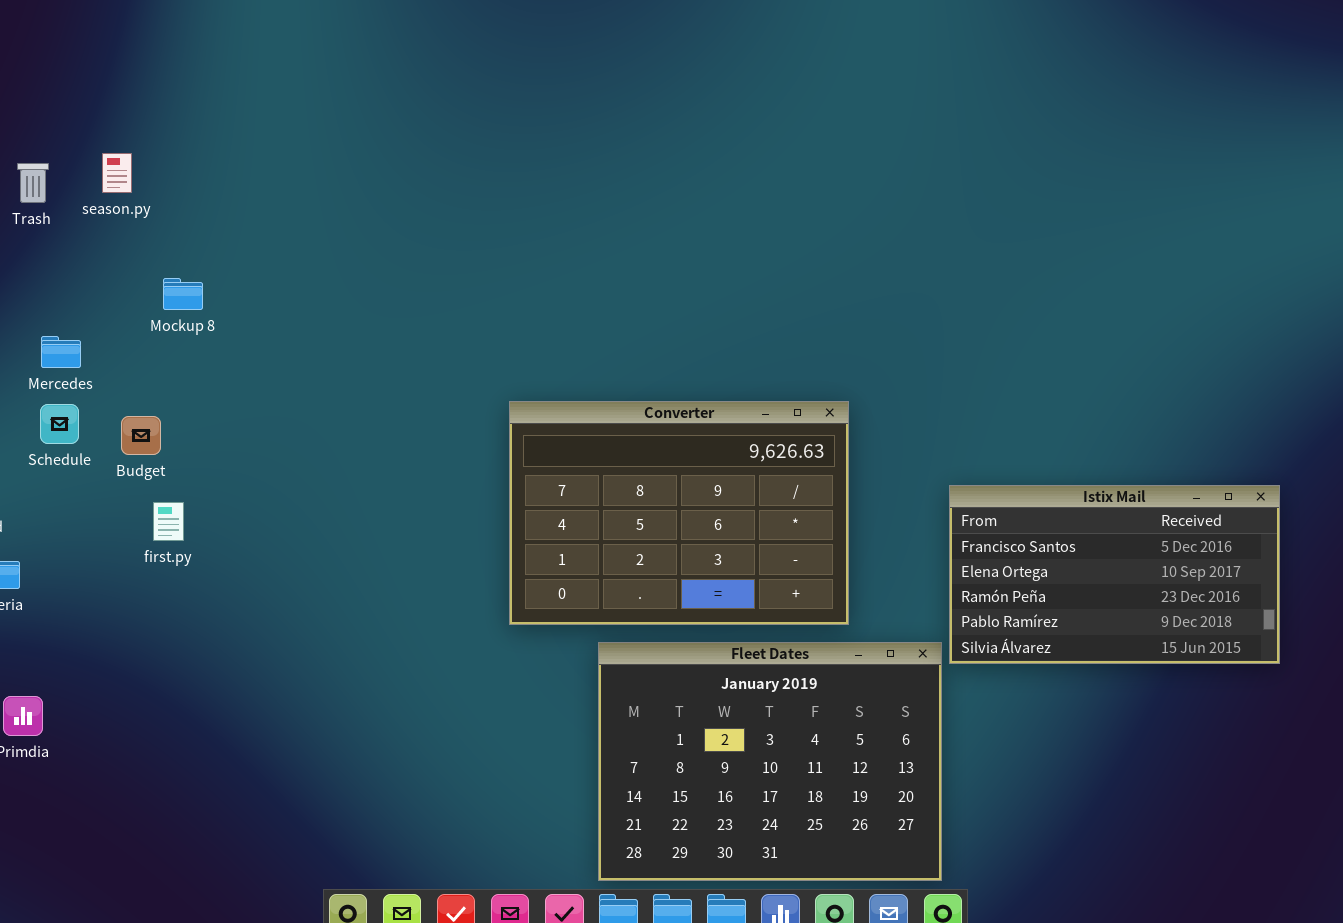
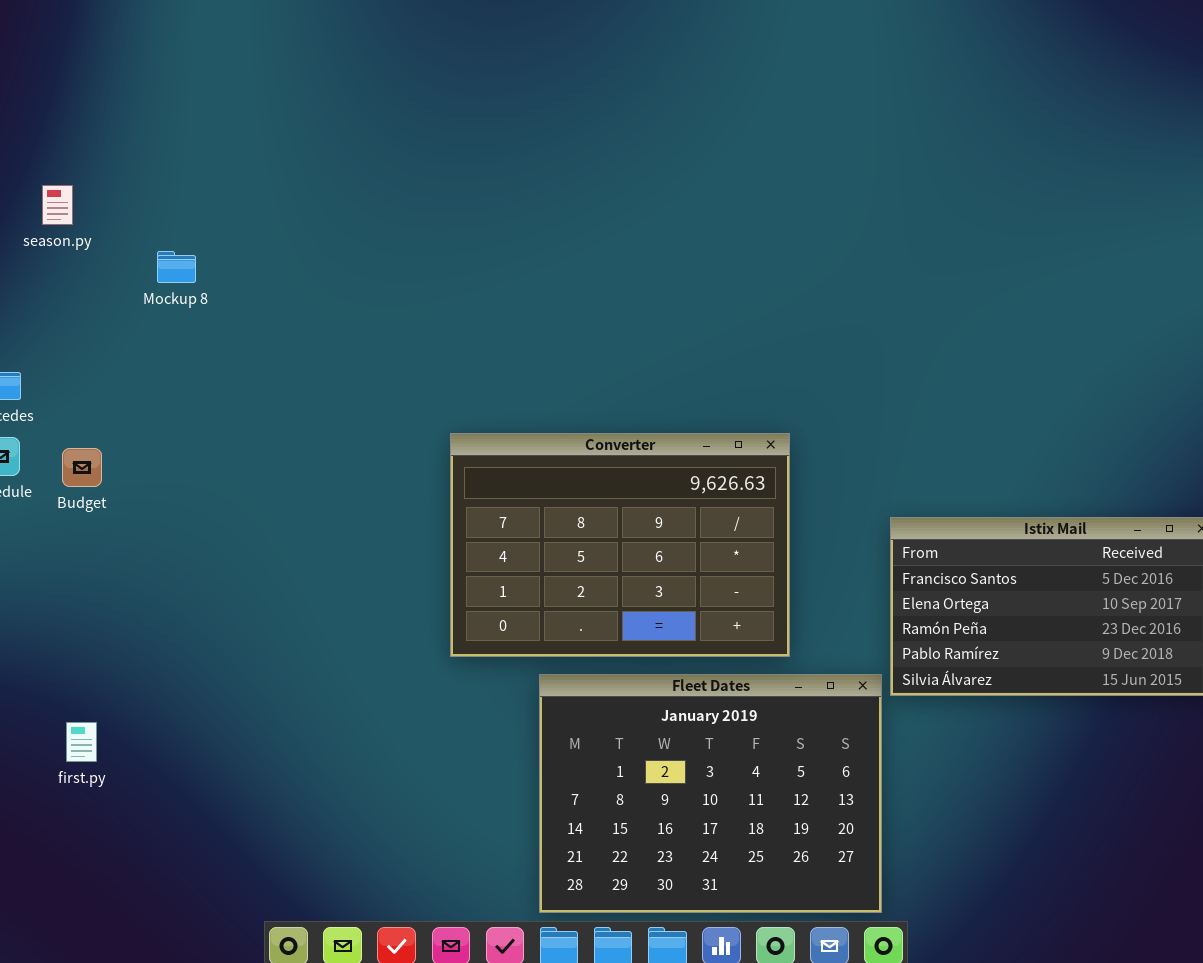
Mockup 8: [163,278,203,310] -> [157,251,196,283], moved
first.py: [153,502,184,541] -> [66,722,97,762], moved

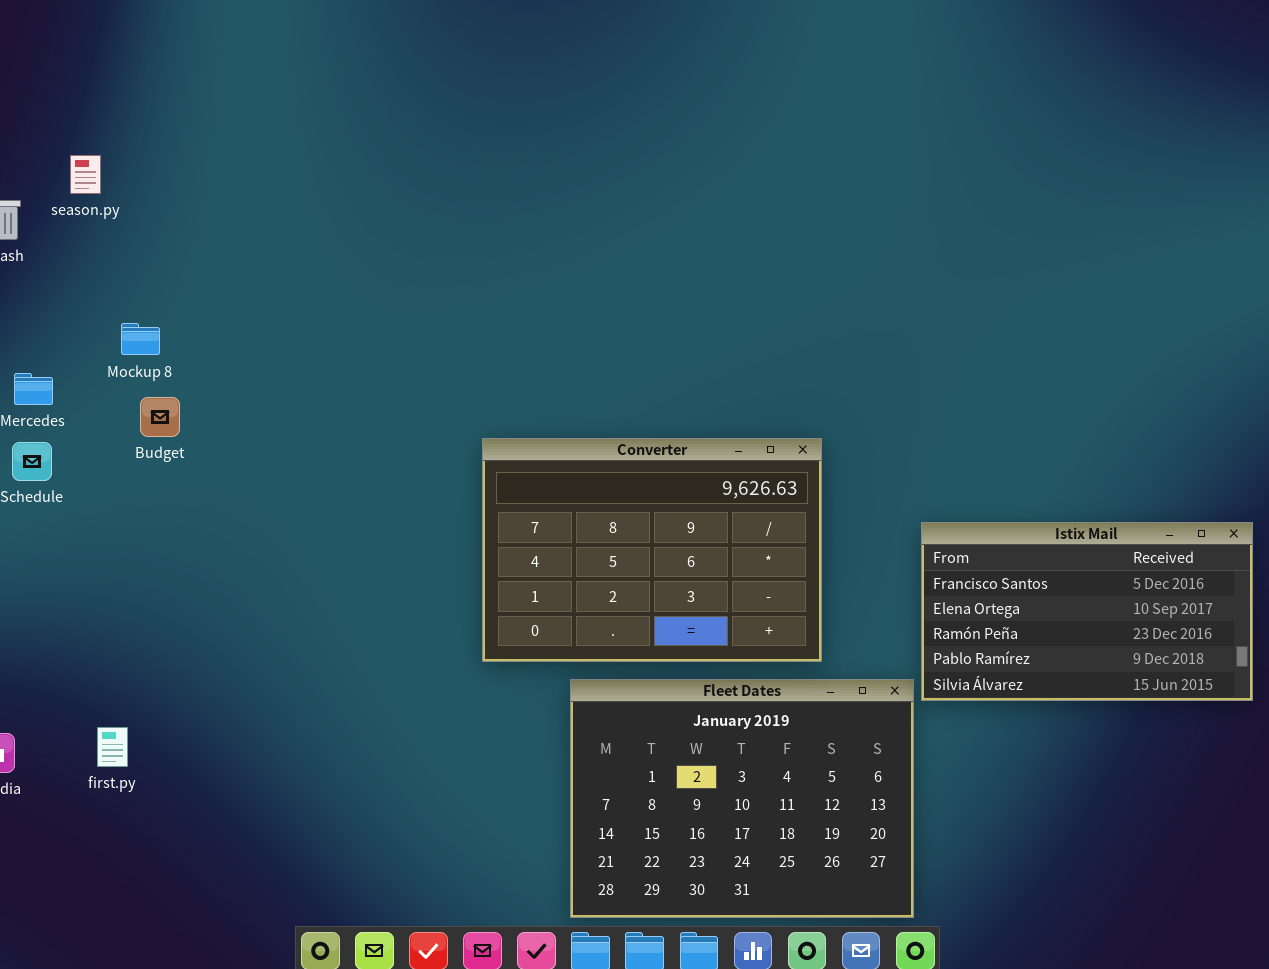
season.py: [42,185,73,225] -> [70,155,101,194], moved
Mockup 8: [157,251,196,283] -> [121,323,160,355], moved
Budget: [62,448,102,487] -> [140,397,180,437], moved

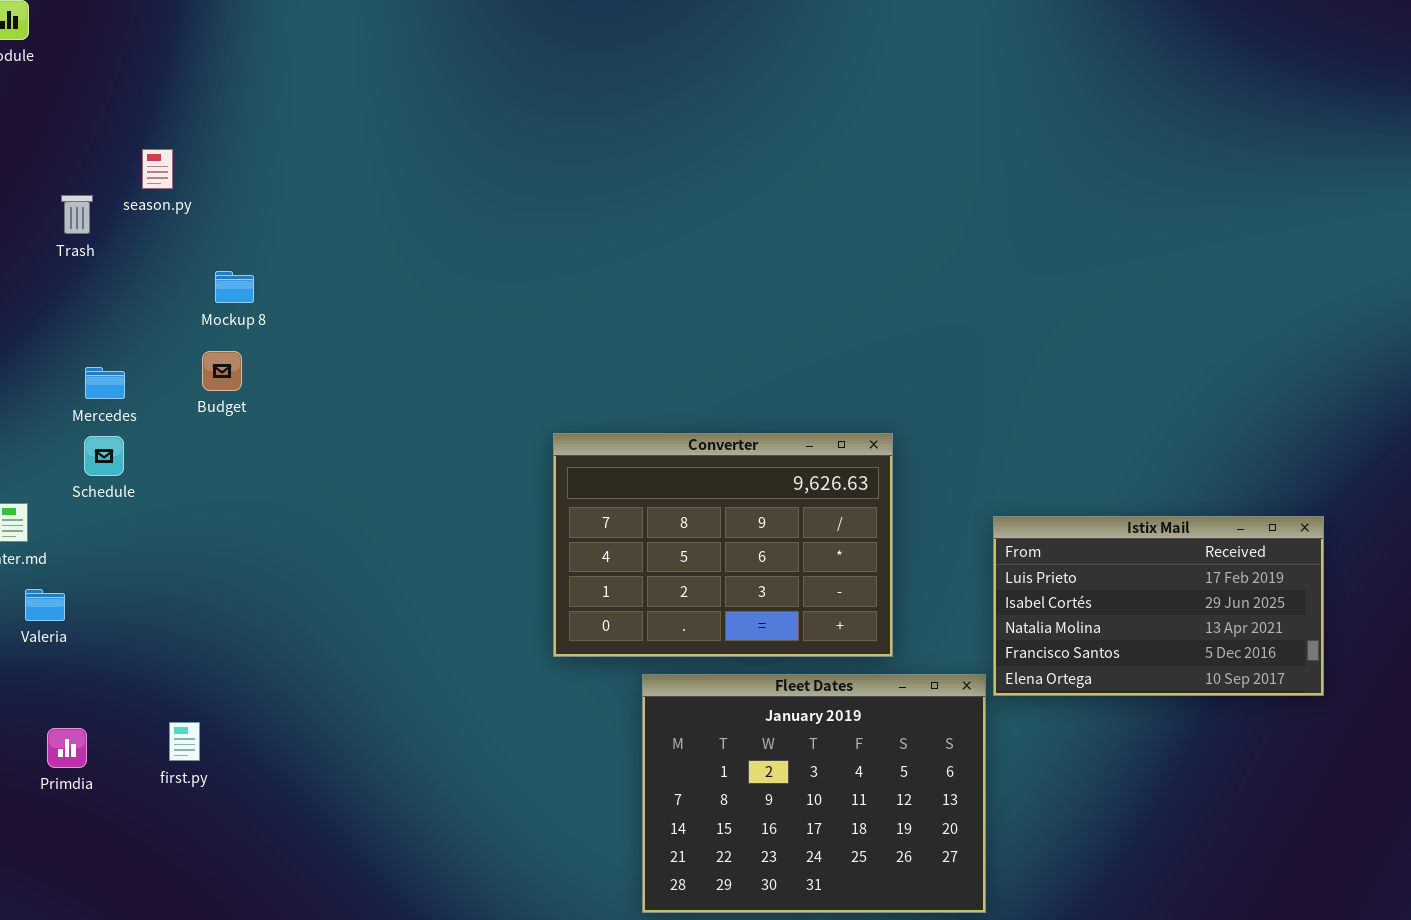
Mockup 8: [121,323,160,355] -> [215,271,254,303], moved
Budget: [140,397,180,437] -> [202,351,242,391], moved
Istix Mail: [921,522,1253,701] -> [993,516,1324,696], scrolled up 3 rows

